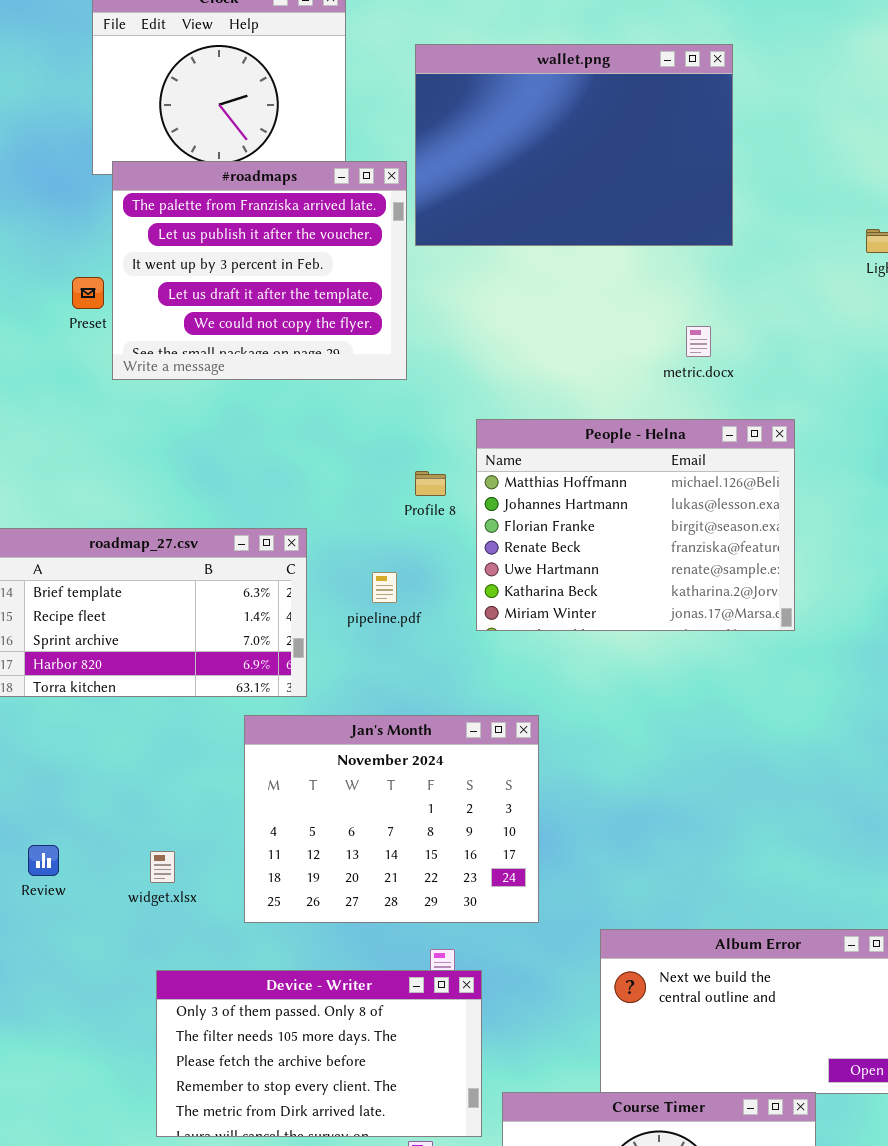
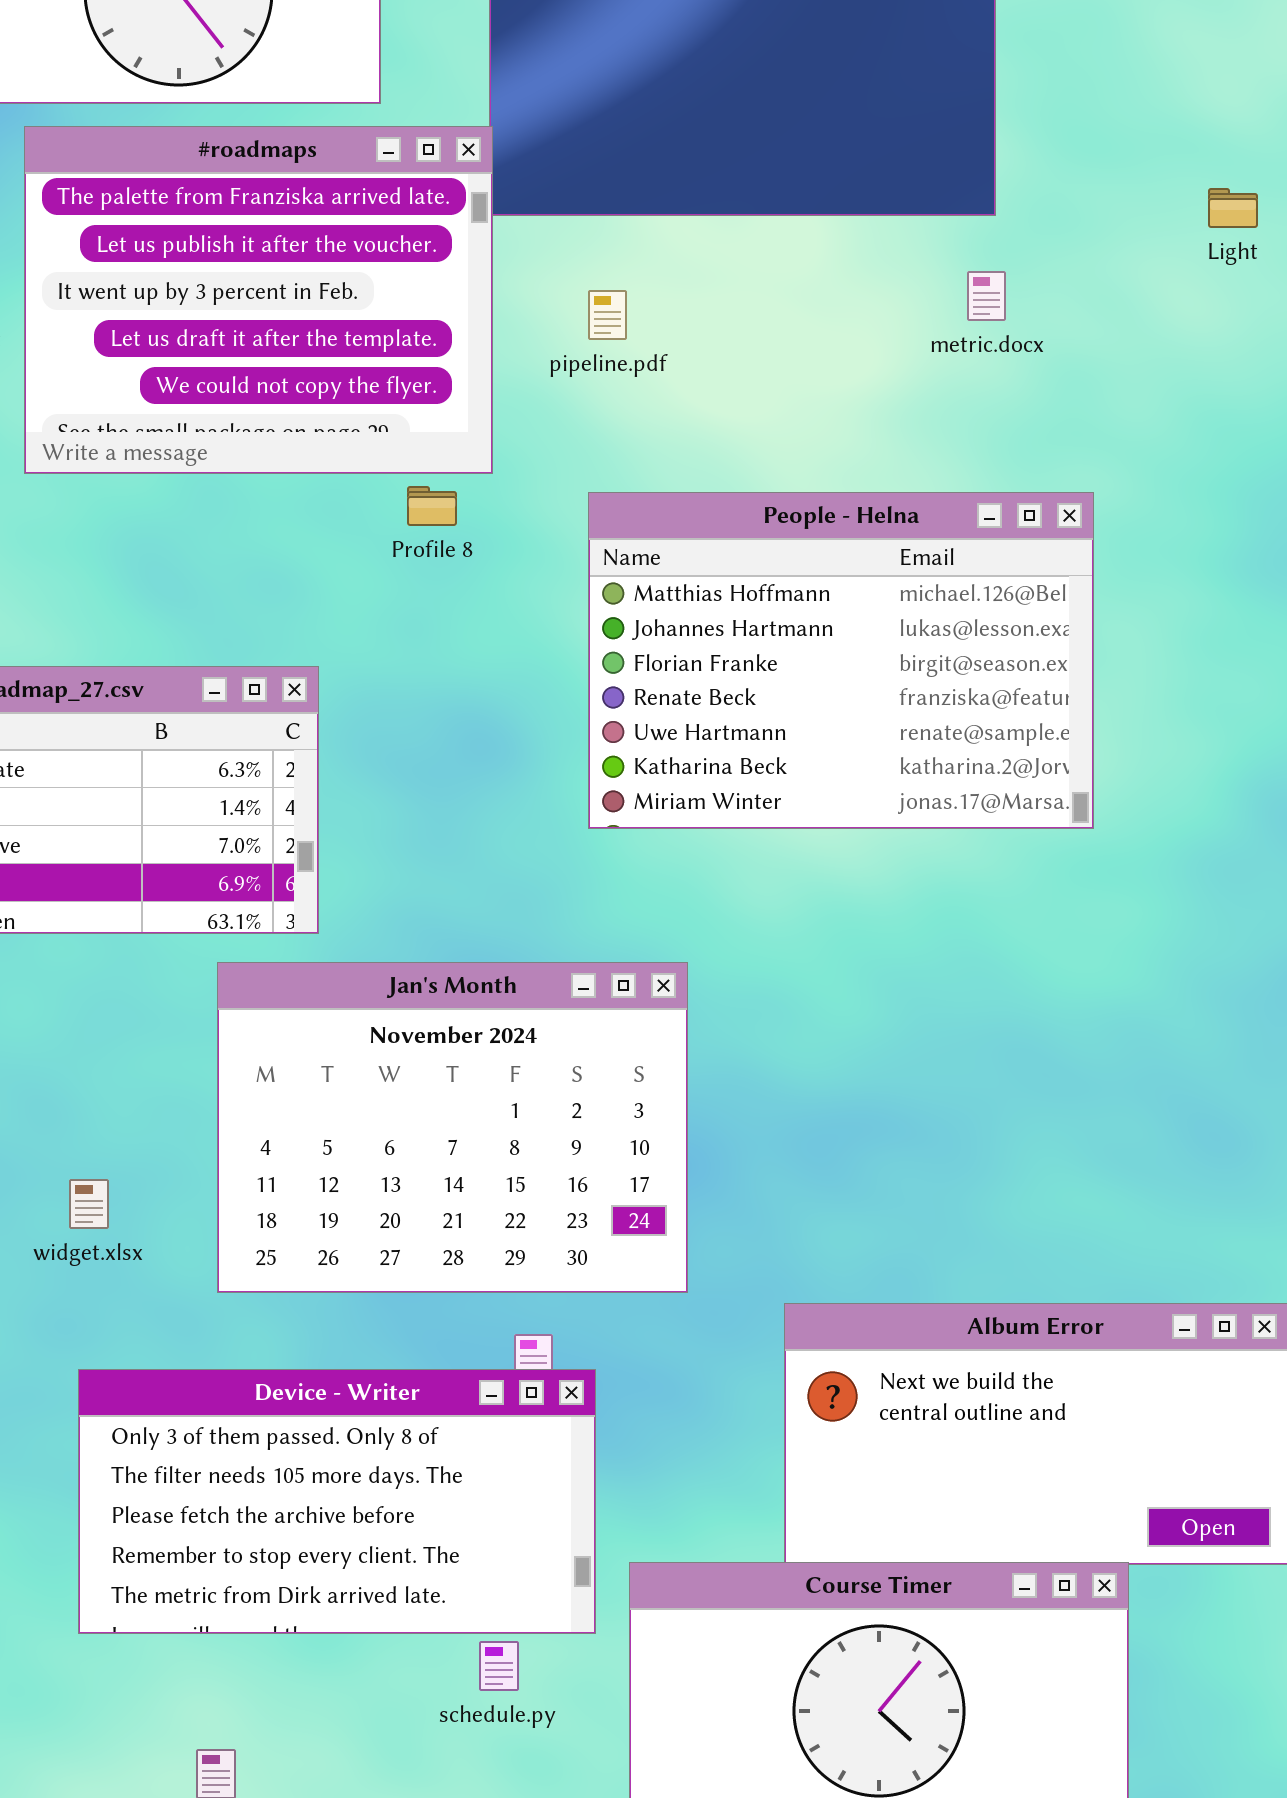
#roadmaps: [112,161,407,380] -> [24,126,493,474], moved
metric.docx: [686,326,711,357] -> [967,271,1006,321], moved
Profile 8: [415,471,446,496] -> [407,486,457,526], moved
pipeline.pdf: [372,572,397,603] -> [588,290,627,340], moved

